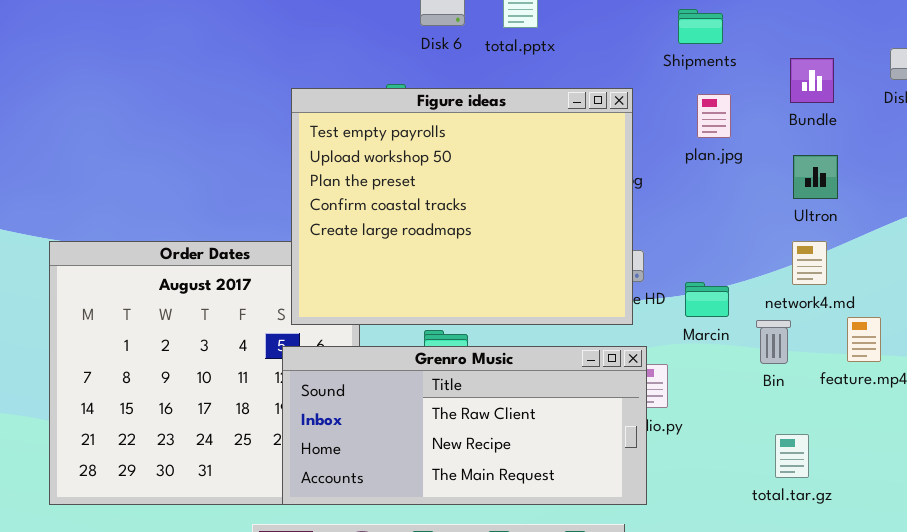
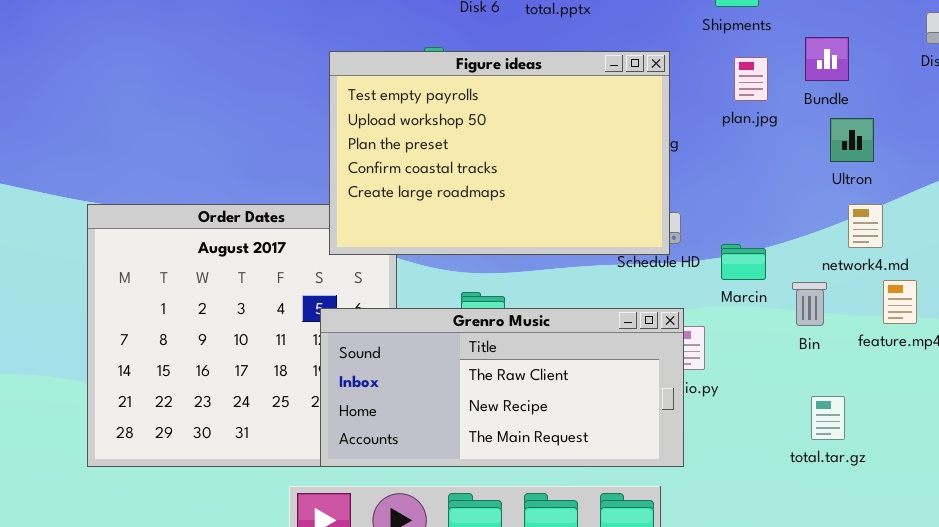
Bundle: [790,58,834,103] -> [805,37,849,81], moved
Figure ideas: [291,88,633,325] -> [329,51,670,255], resized
network4.md: [792,241,827,285] -> [848,204,883,248], moved

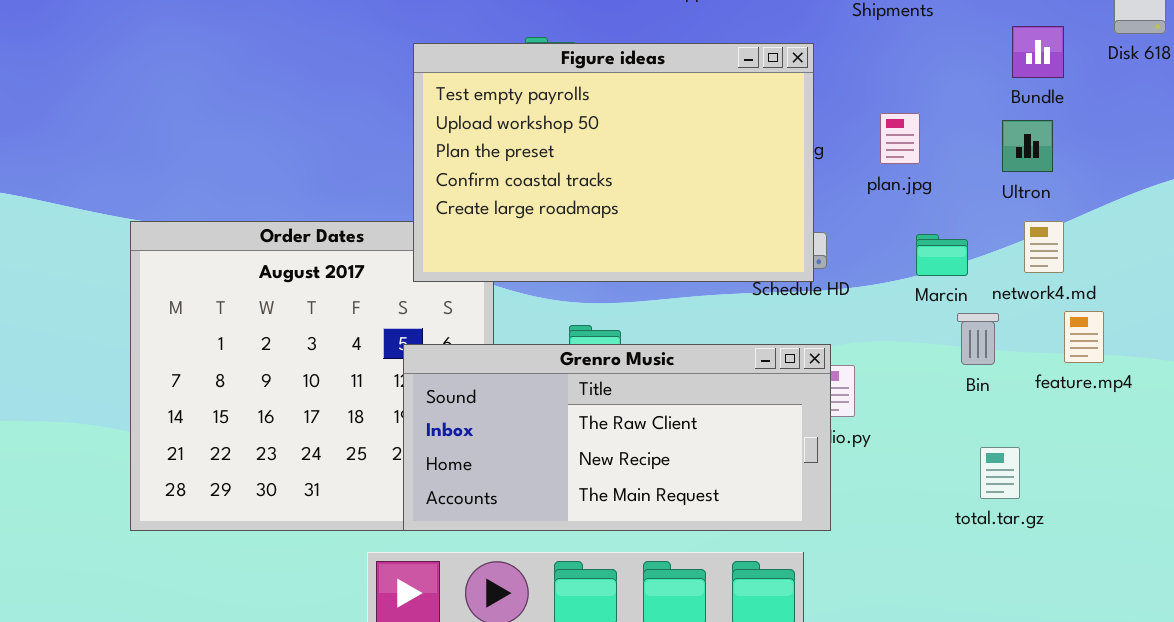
Bundle: [805,37,849,81] -> [1012,26,1064,78], moved
plan.jpg: [734,57,768,101] -> [880,113,920,164], moved
Marcin: [721,244,766,280] -> [916,234,968,276], moved

